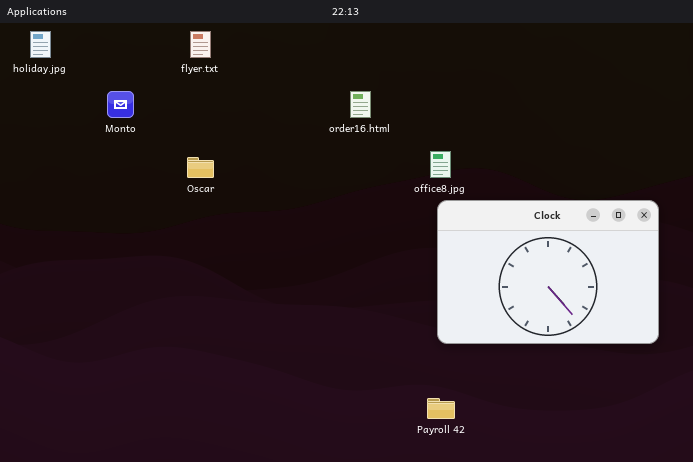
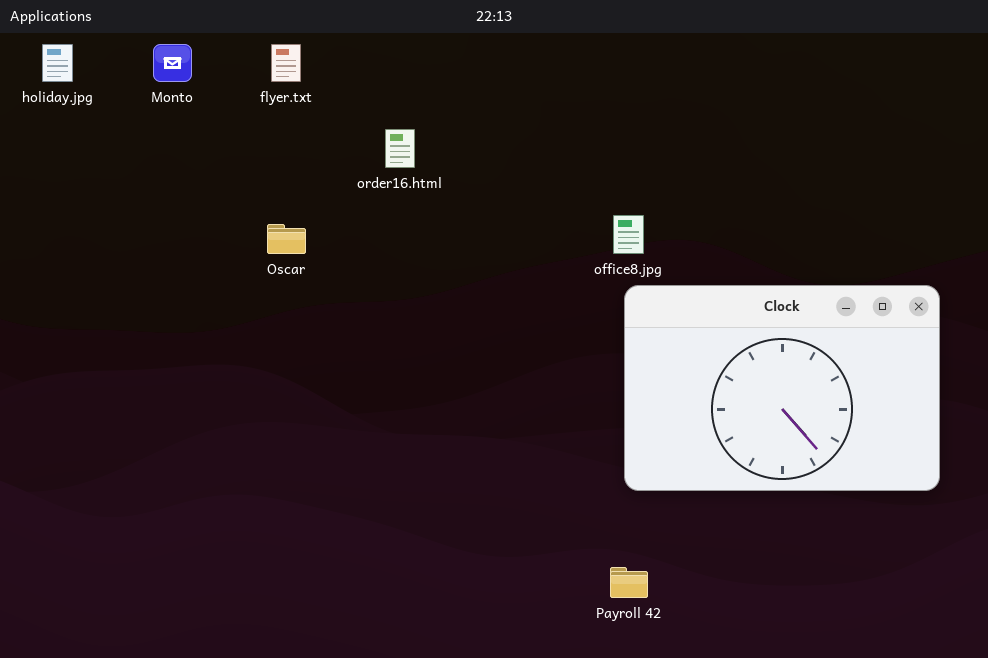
Monto: [107,91,134,118] -> [153,44,192,82], moved
order16.html: [350,91,371,118] -> [385,129,415,168], moved

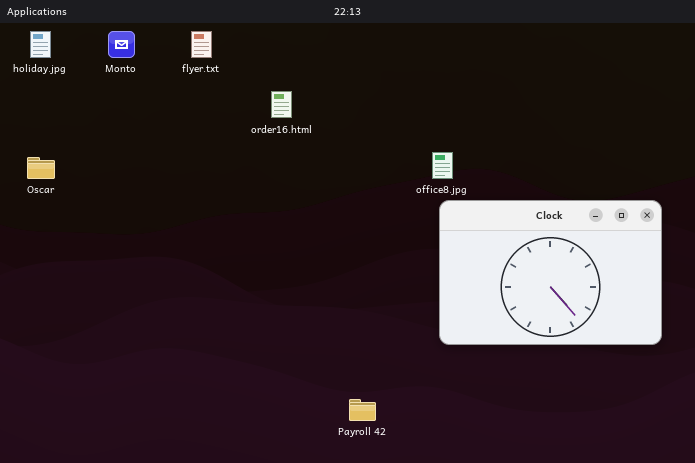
Oscar: [267,224,306,254] -> [27,157,55,179], moved
Payroll 42: [610,567,648,598] -> [349,399,376,421], moved

